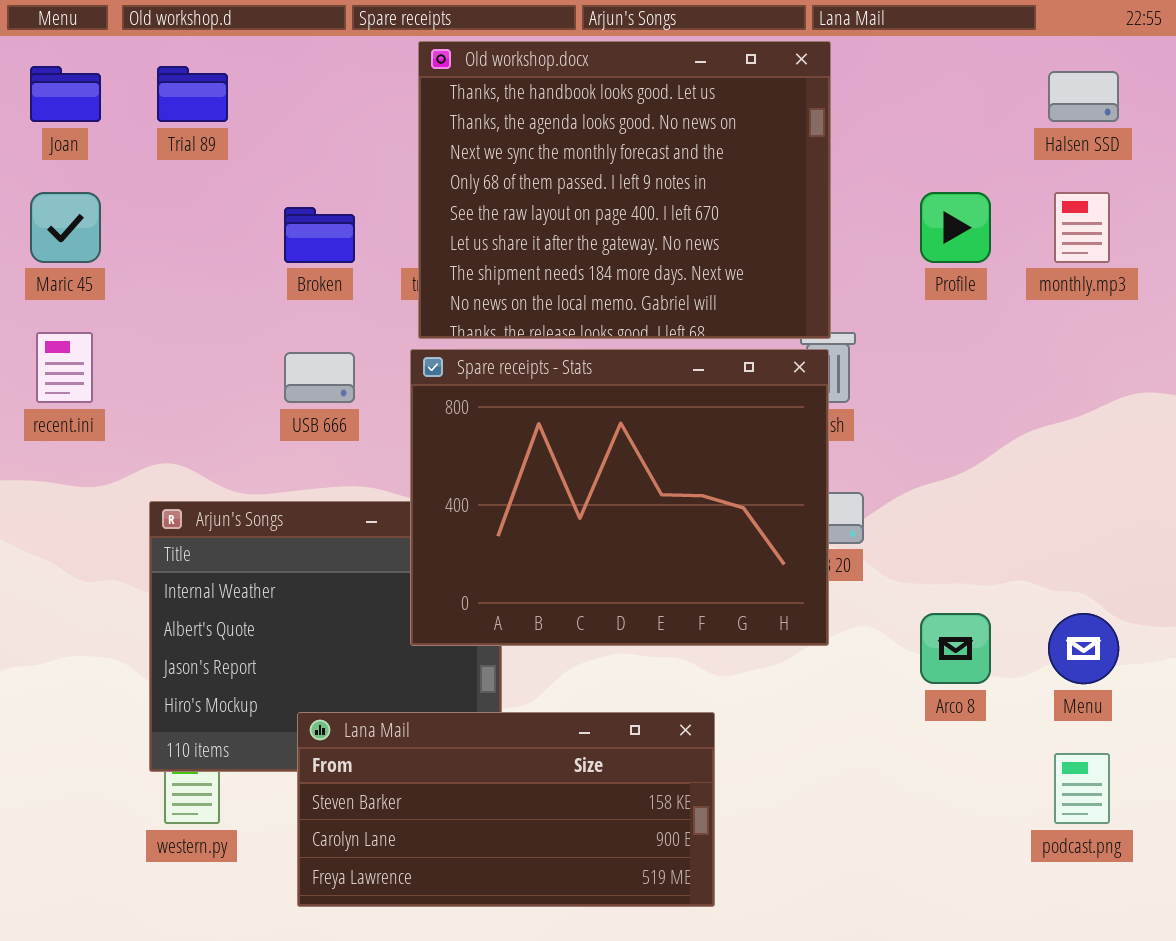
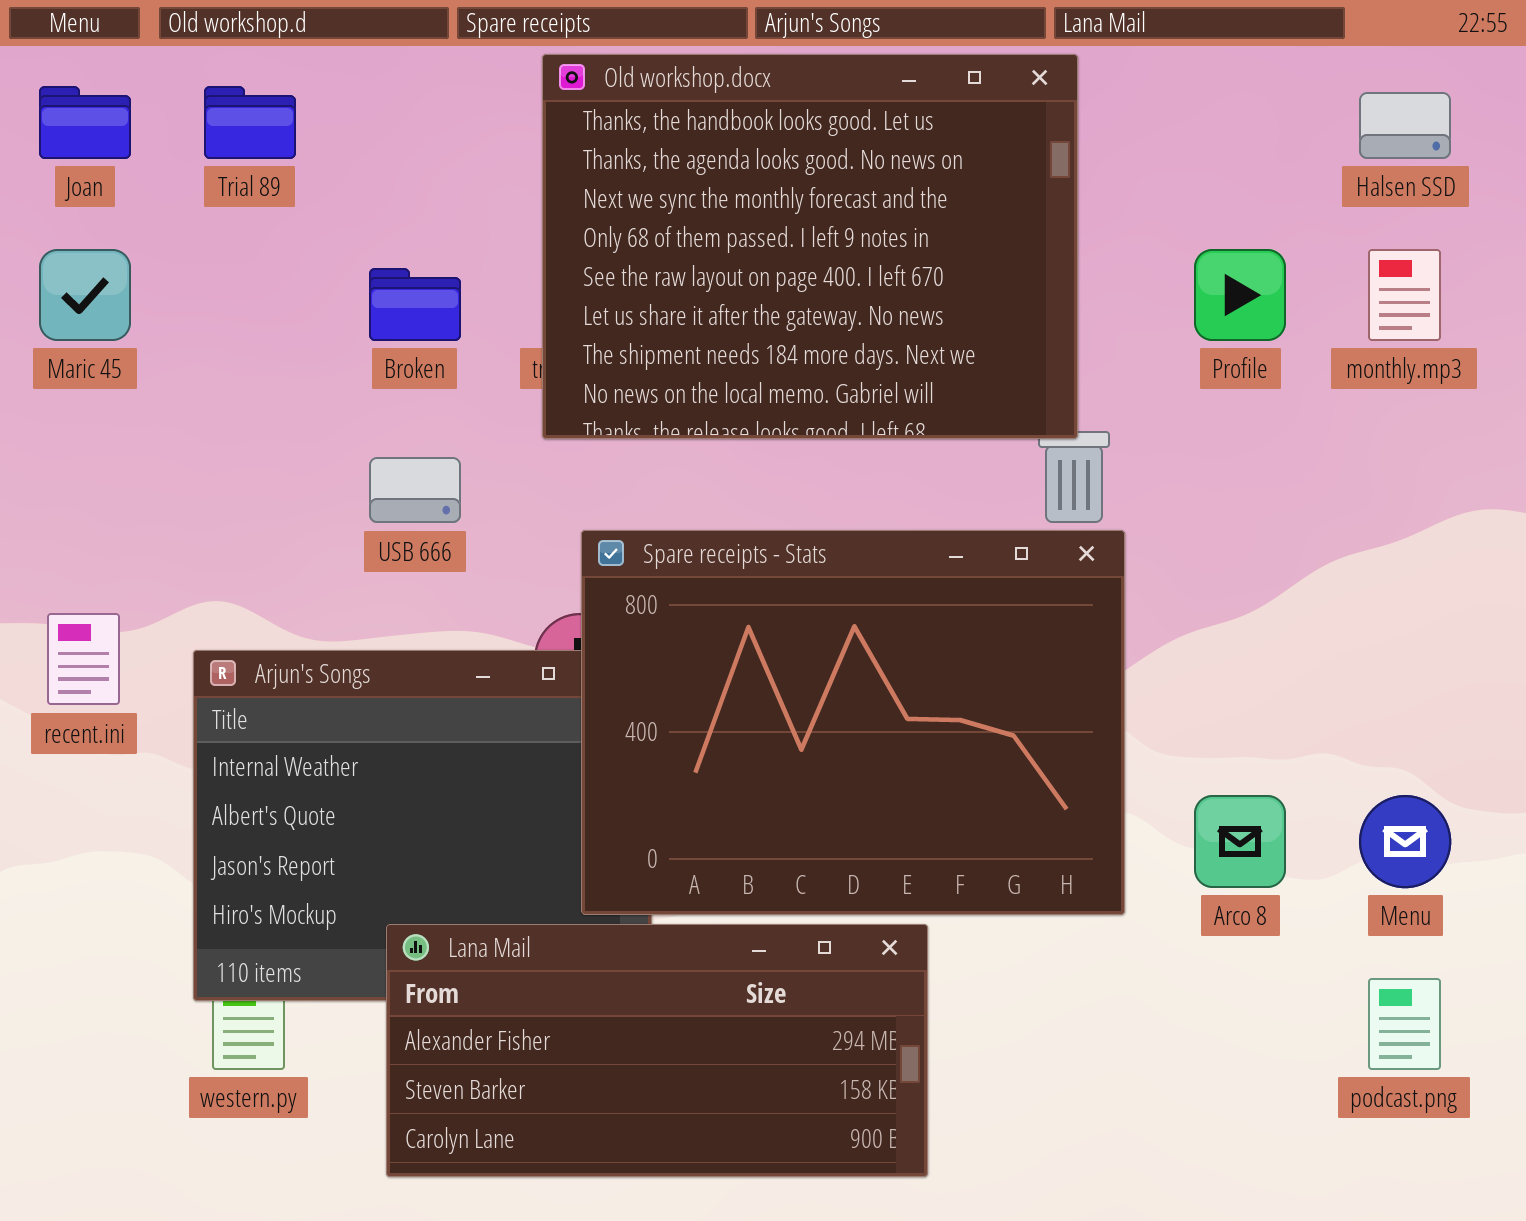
recent.ini: [36,332,93,403] -> [47,613,120,705], moved
Spare receipts - Stats: [410,349,829,646] -> [581,530,1125,915], moved
Lana Mail: [297,712,715,907] -> [386,924,928,1177], scrolled up 1 row

